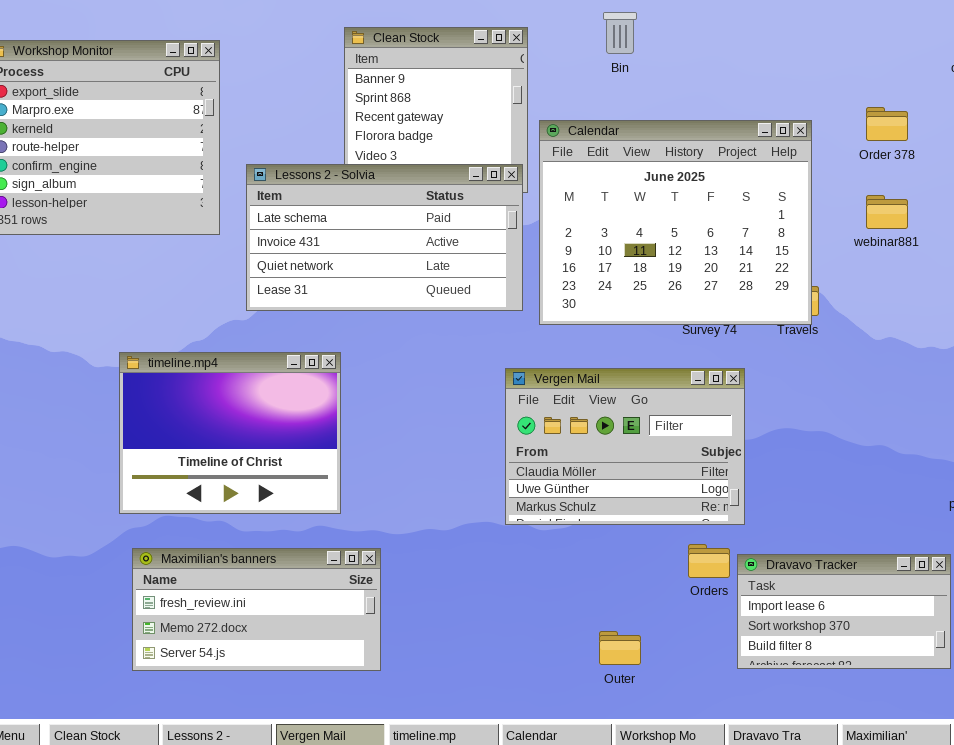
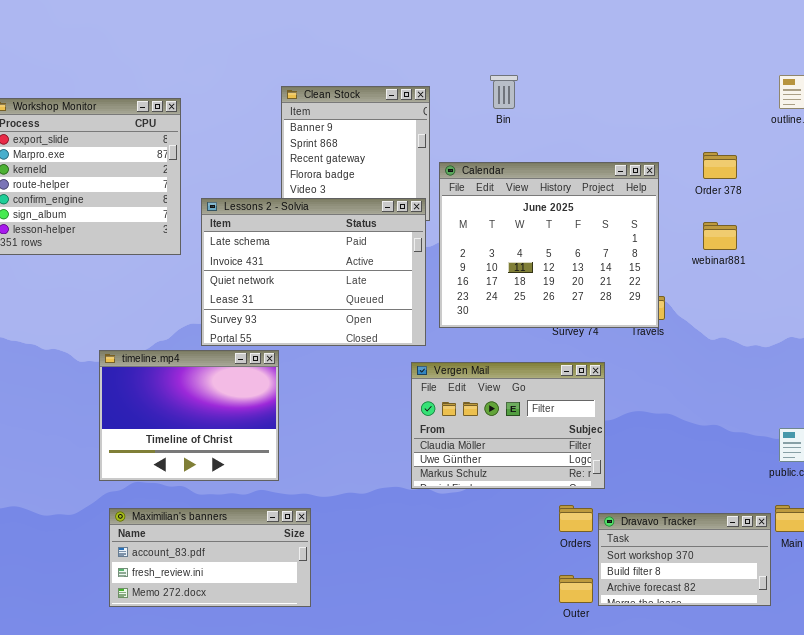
Lessons 2 - Solvia: [246,164,523,311] -> [201,198,426,346], resized
Maximilian's banners: [132,548,381,671] -> [109,508,311,607], scrolled up 1 row
Dravavo Tracker: [737,554,951,669] -> [598,513,771,606], scrolled down 1 row
Outer: [599,631,641,665] -> [559,575,593,603], moved

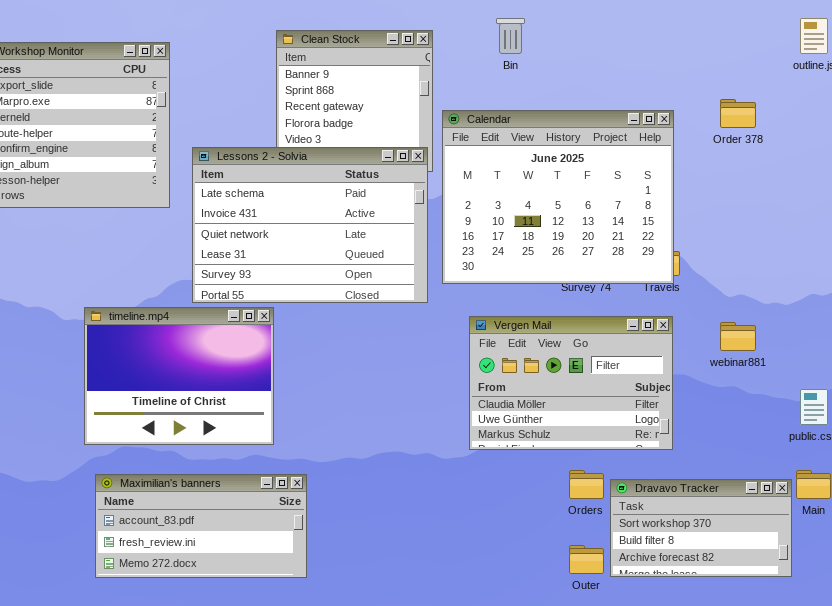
webinar881: [703,222,737,250] -> [720,322,756,351], moved
Vergen Mail: [411,362,605,489] -> [469,316,673,450], moved

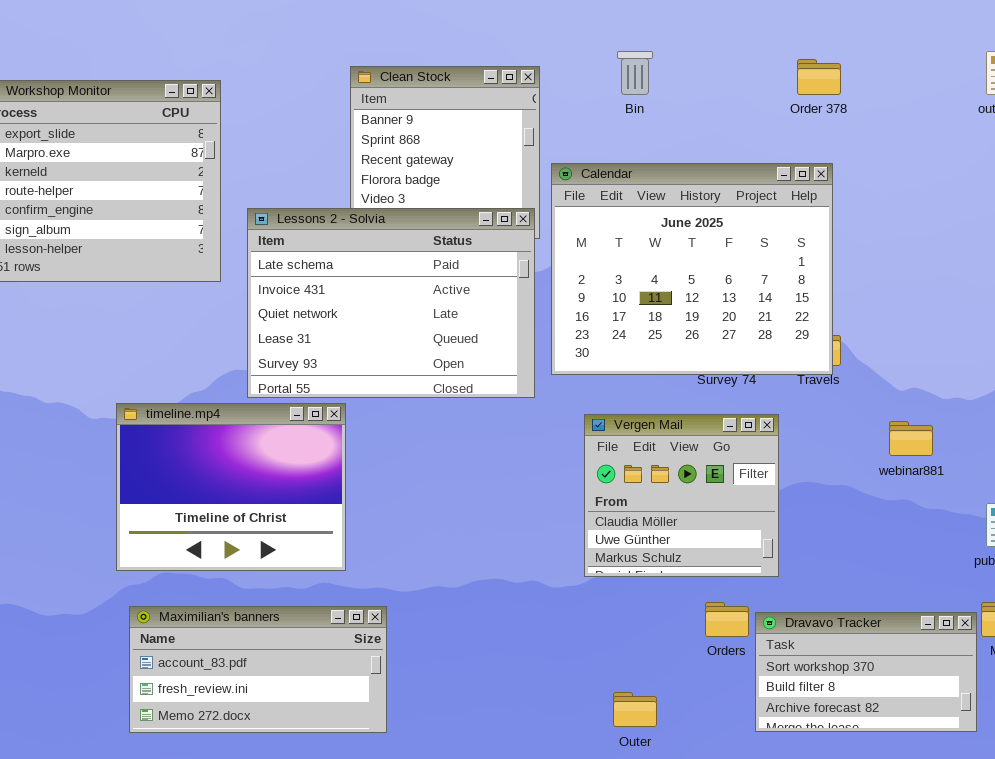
Order 378: [720,99,756,128] -> [797,59,841,95], moved
Vergen Mail: [469,316,673,450] -> [584,414,779,577], resized
Outer: [569,545,604,574] -> [613,692,657,727], moved

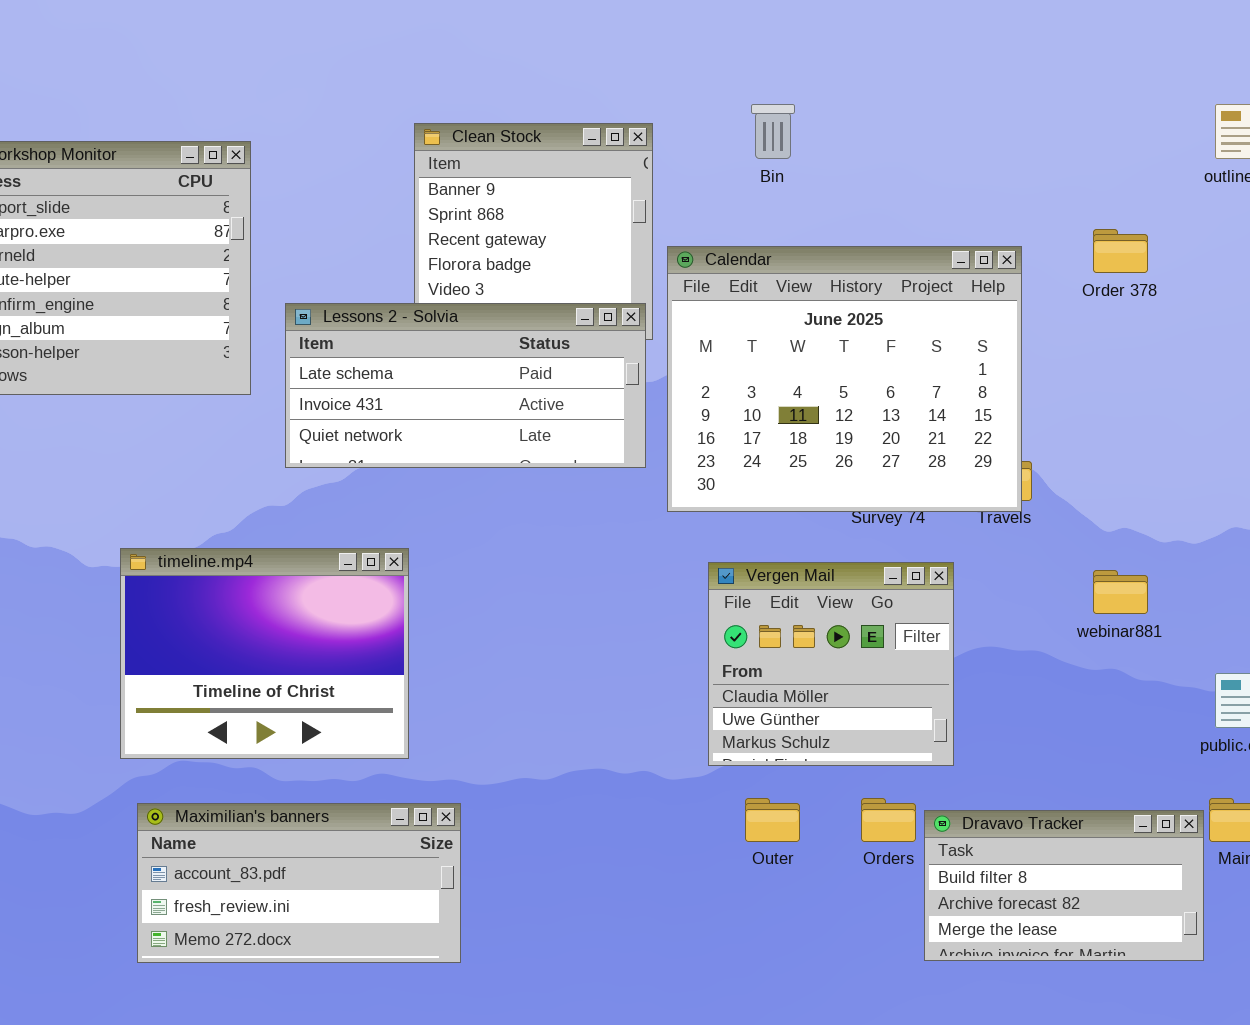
Order 378: [797,59,841,95] -> [1093,229,1148,273], moved
Lessons 2 - Solvia: [247,208,535,398] -> [285,303,646,468], resized
Dravavo Tracker: [755,612,977,732] -> [924,810,1204,961], scrolled down 1 row
Outer: [613,692,657,727] -> [745,798,800,842], moved

